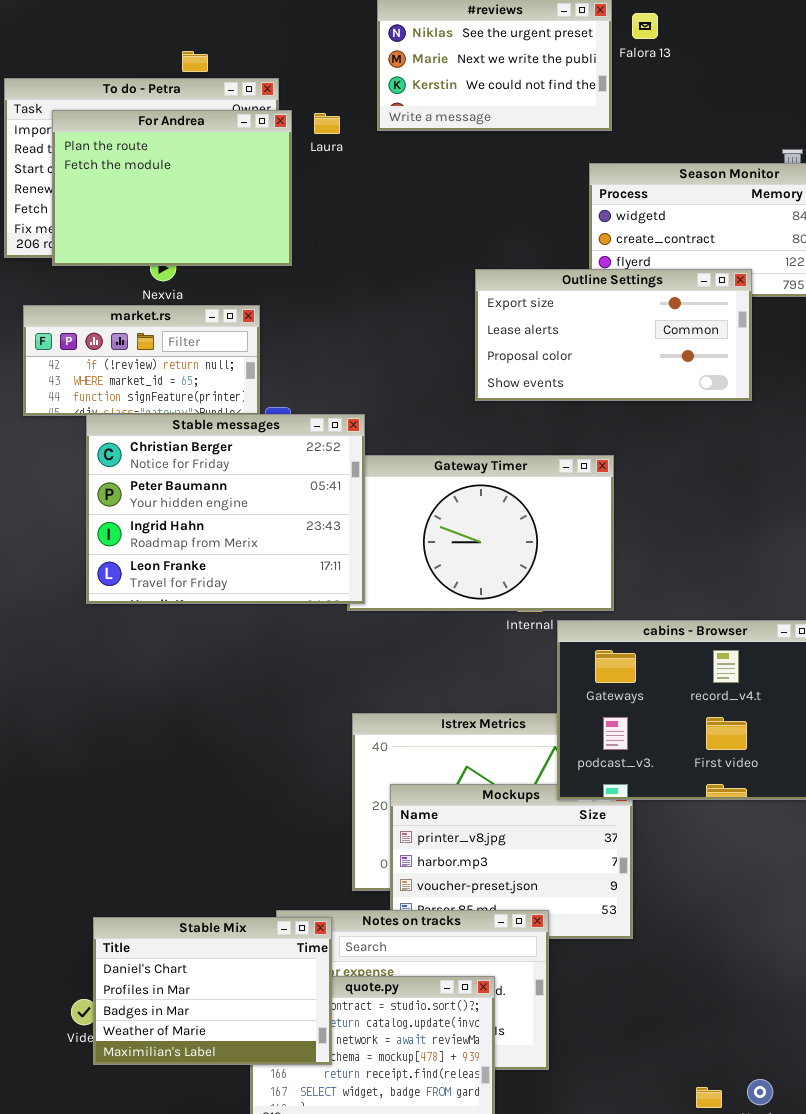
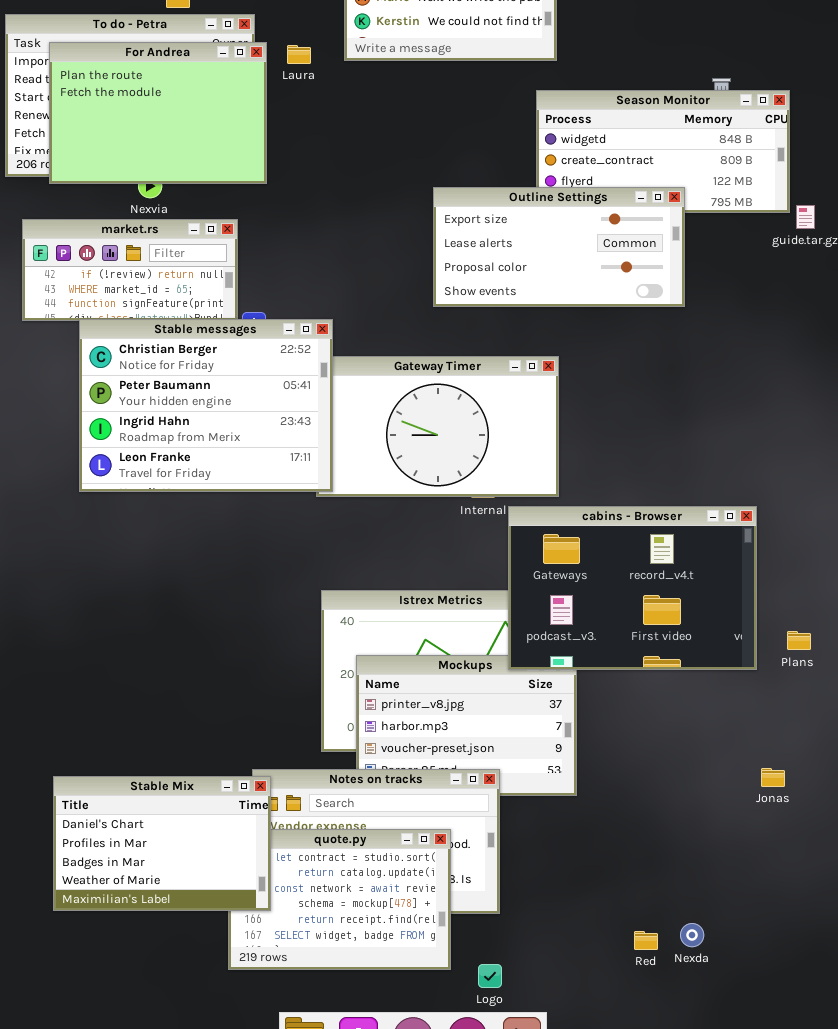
Stable Mix: [93,917,332,1065] -> [53,776,271,911], moved

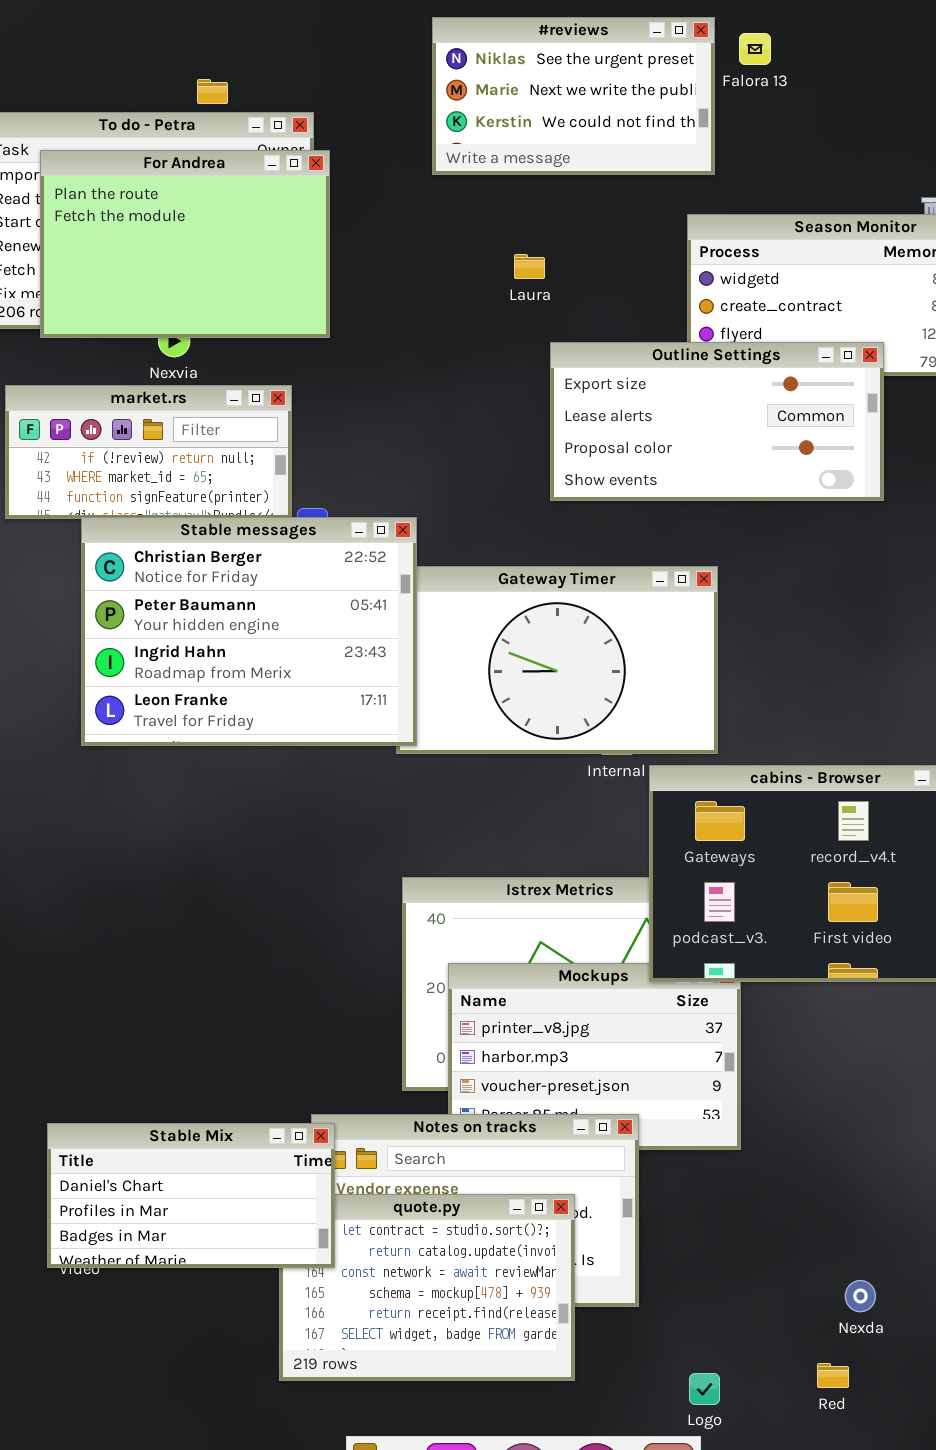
Laura: [287,45,311,64] -> [514,254,545,279], moved
Stable Mix: [53,776,271,911] -> [47,1123,335,1268], resized
Nexda: [680,923,704,947] -> [845,1280,876,1312], moved
Red: [634,931,658,950] -> [817,1363,849,1388], moved
Logo: [478,964,502,988] -> [689,1373,720,1405], moved

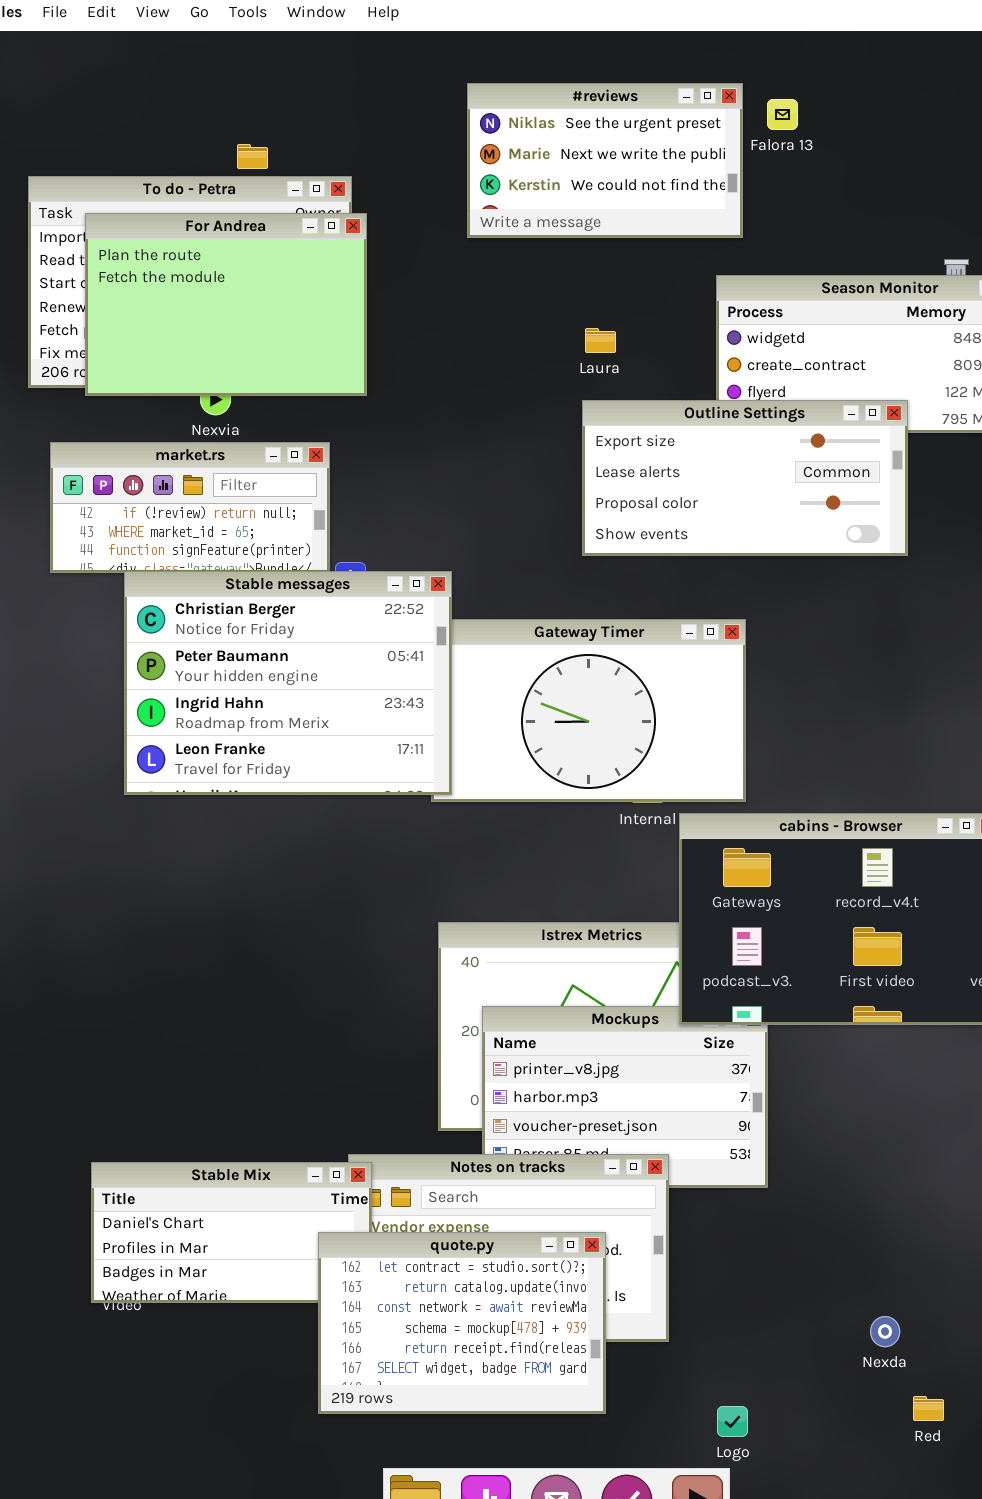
Laura: [514,254,545,279] -> [585,328,616,353], moved
quote.py: [279,1194,575,1381] -> [318,1232,606,1414], raised
Red: [817,1363,849,1388] -> [913,1396,944,1421], moved

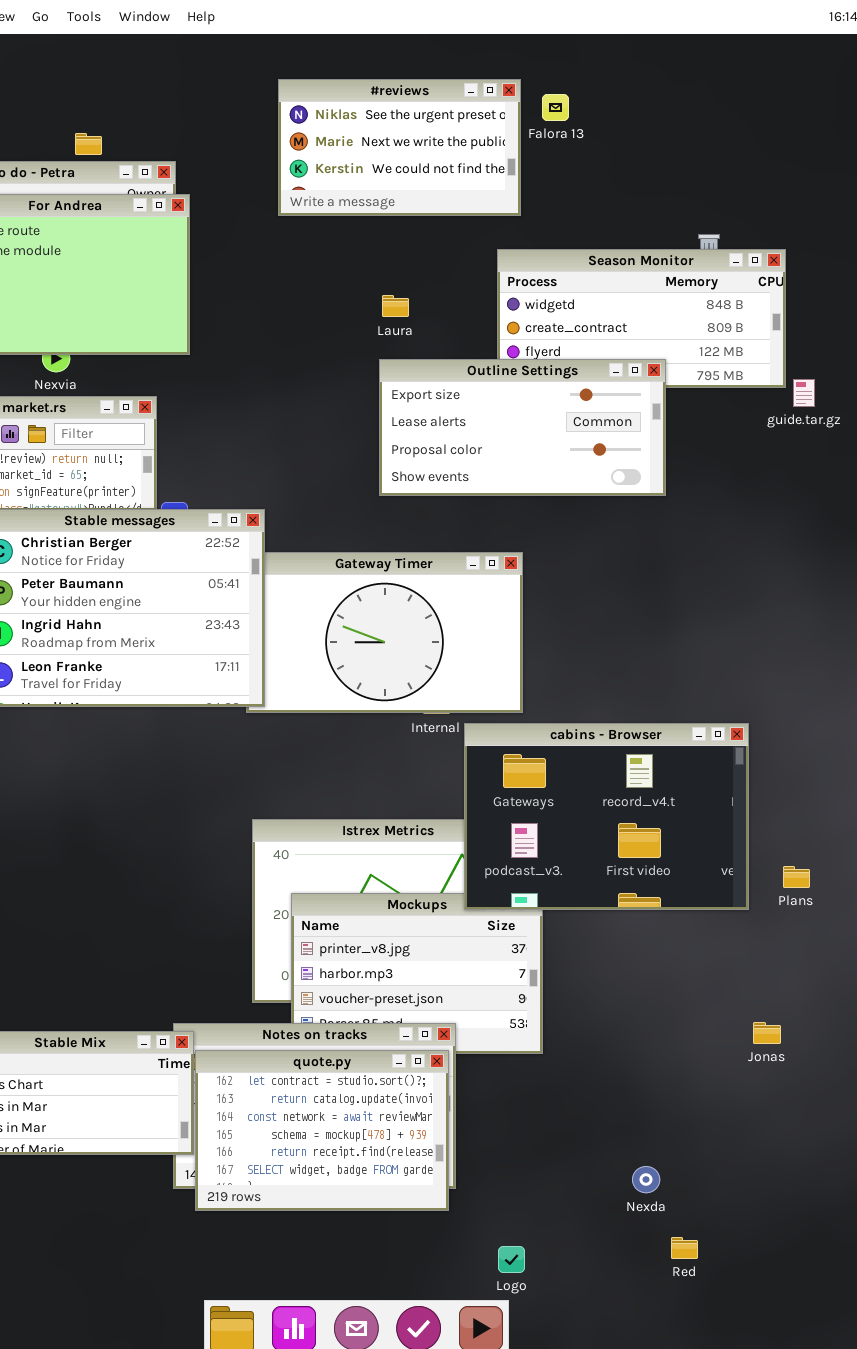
quote.py: [318,1232,606,1414] -> [195,1050,449,1211], moved

